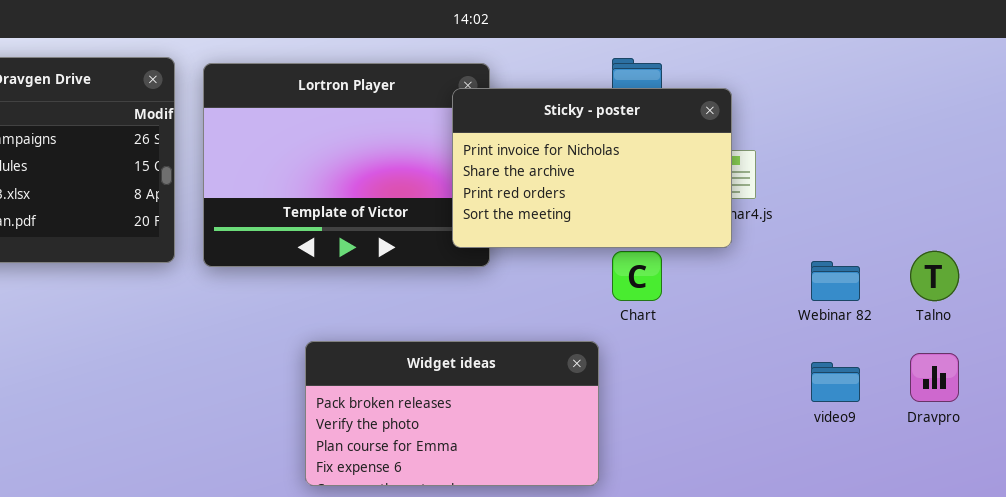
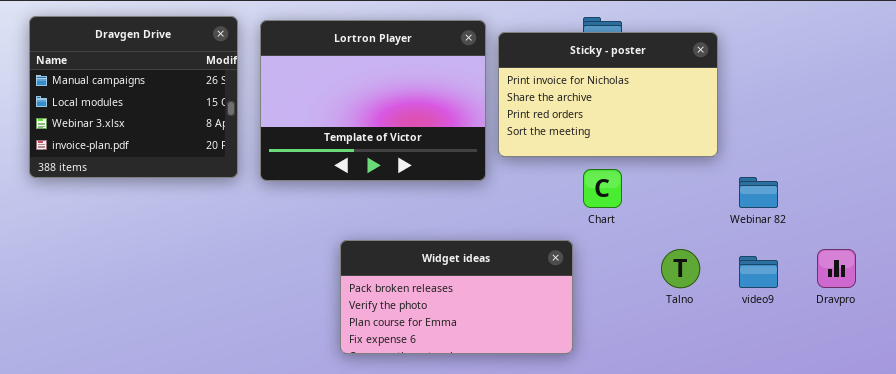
Sticky - poster: [452,88,732,248] -> [498,32,718,157], moved
Talno: [910,251,959,301] -> [661,249,700,288], moved

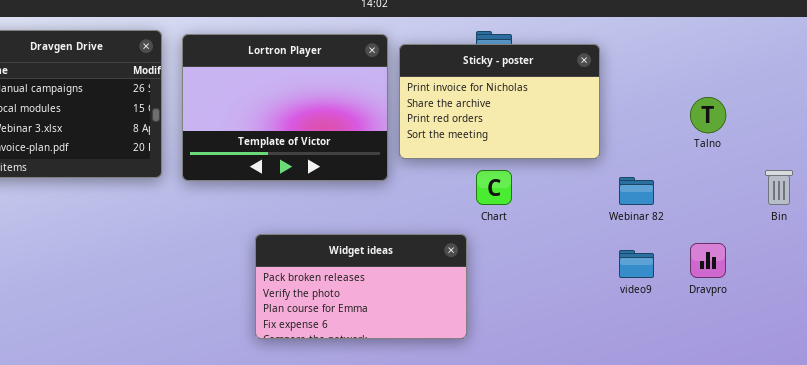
Talno: [661,249,700,288] -> [690,97,726,133], moved

